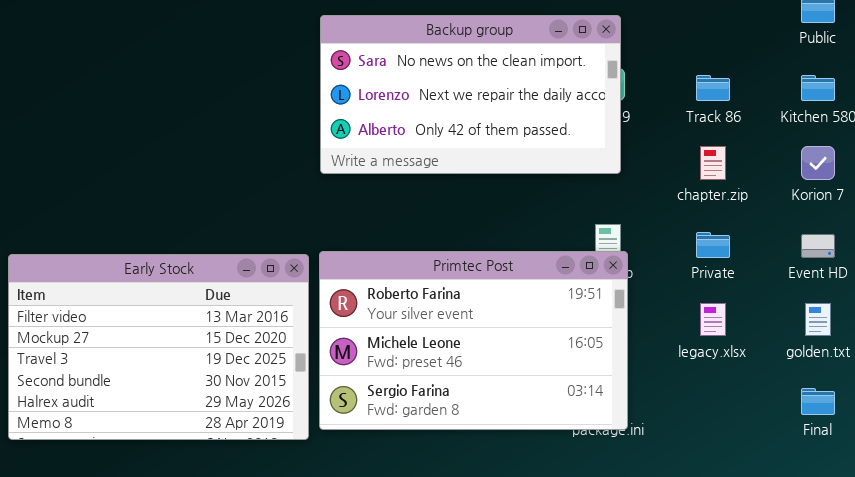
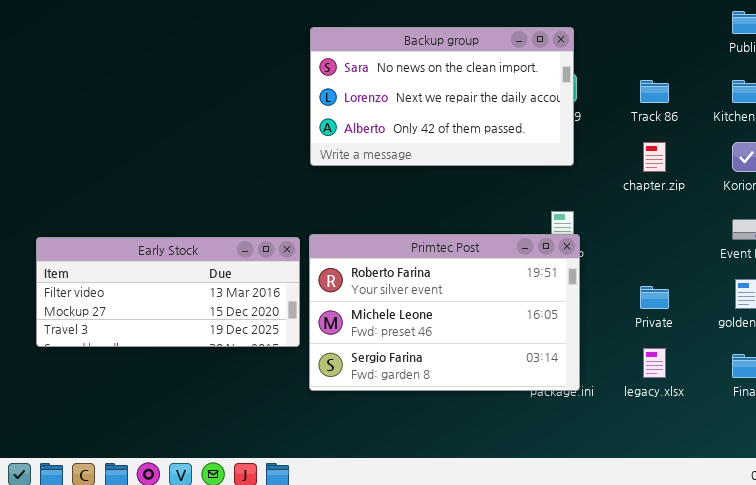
Private: [696,232,730,258] -> [640,286,669,309], moved
Early Stock: [8,254,309,440] -> [36,237,300,347], resized
legacy.xlsx: [700,303,726,336] -> [643,348,666,378], moved

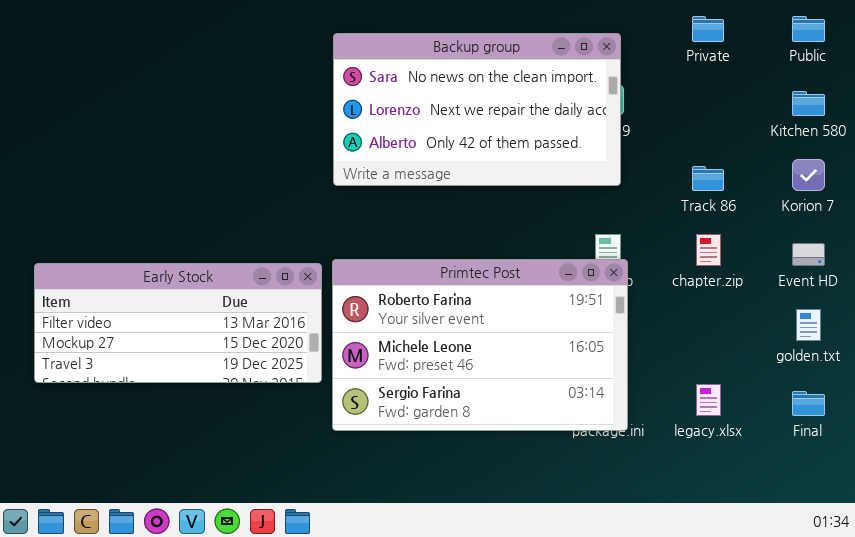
Track 86: [640,80,669,103] -> [692,166,724,191], moved
chapter.zip: [643,142,666,172] -> [696,234,721,266], moved
Private: [640,286,669,309] -> [692,16,724,42], moved

